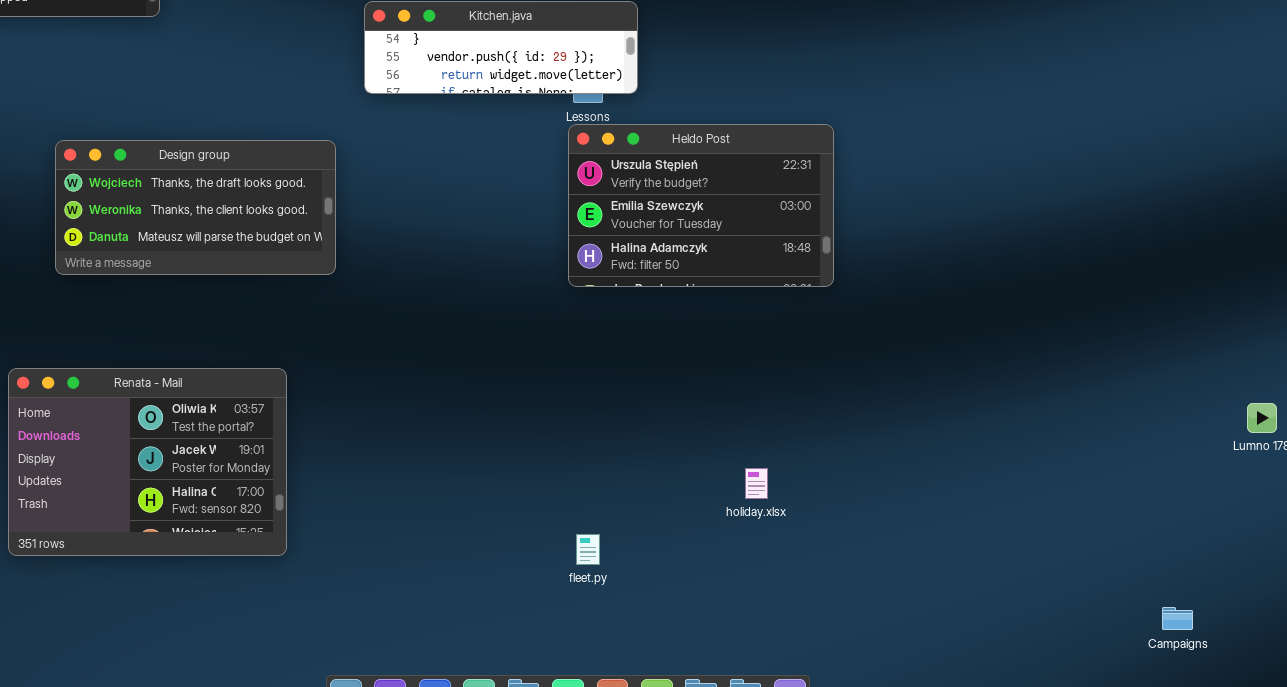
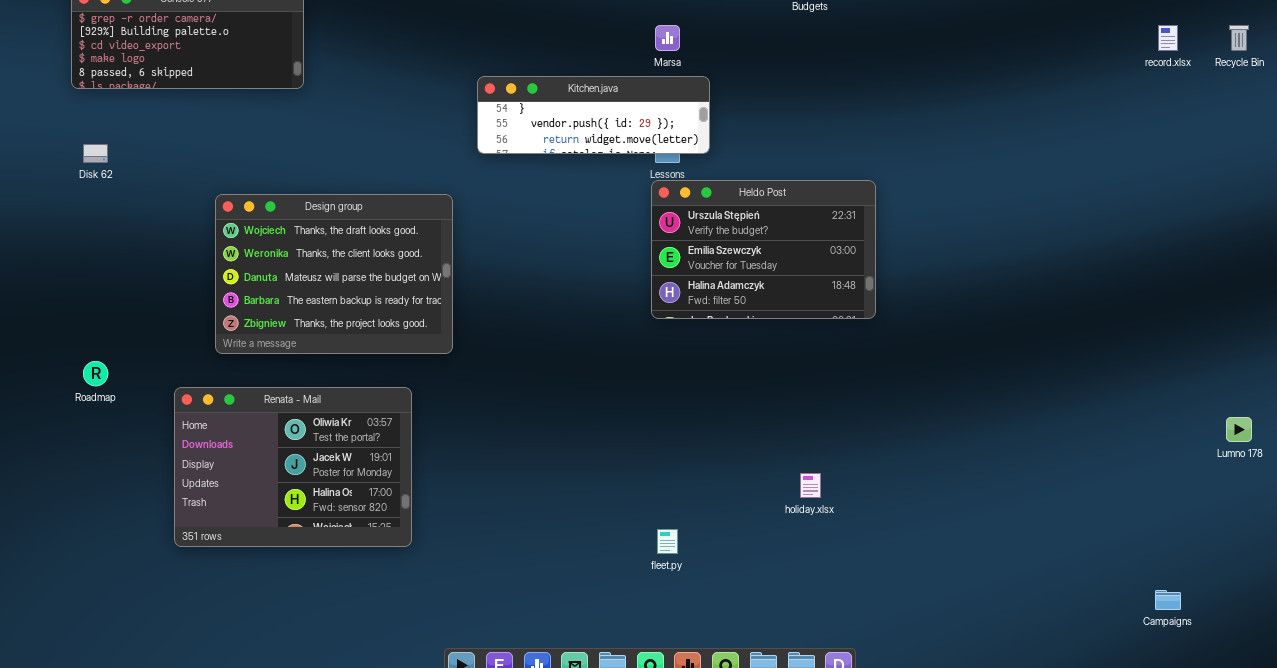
Design group: [55,140,336,275] -> [215,194,453,354], resized

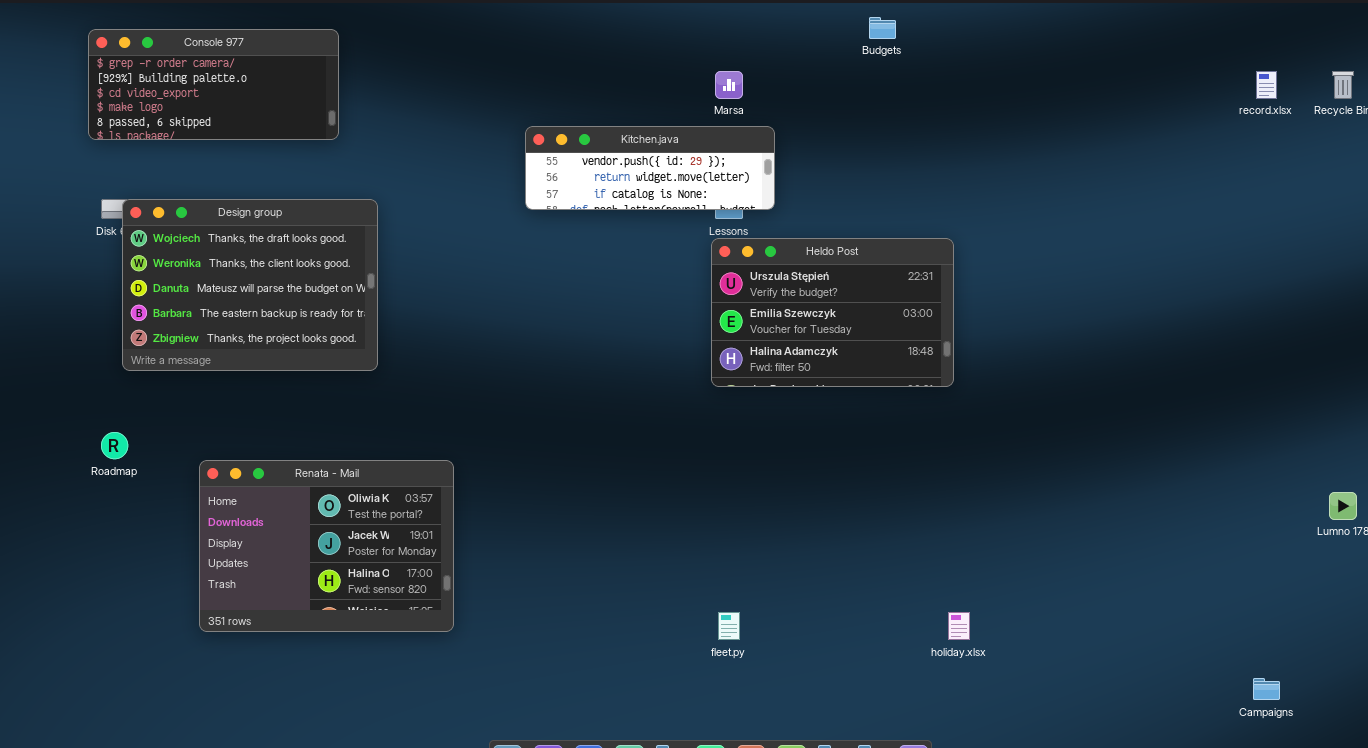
Kitchen.java: [477,76,710,154] -> [525,126,775,210], scrolled down 1 row
Design group: [215,194,453,354] -> [122,199,378,371], moved
holiday.xlsx: [800,473,821,498] -> [948,612,970,640], moved

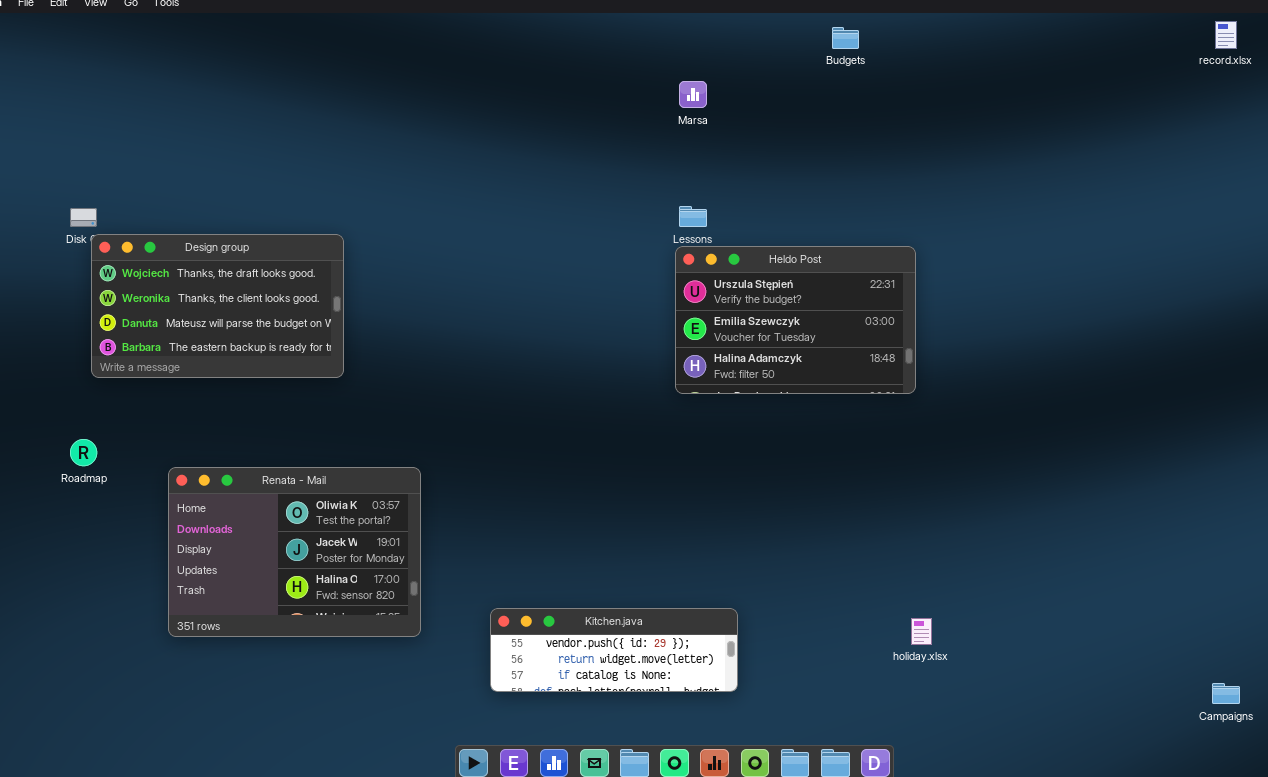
Console 977: [88,29,339,140] -> none, closed
record.xlsx: [1256,71,1277,99] -> [1215,21,1237,49], moved
Kitchen.java: [525,126,775,210] -> [490,608,738,692], moved
Design group: [122,199,378,371] -> [91,234,344,378], resized

